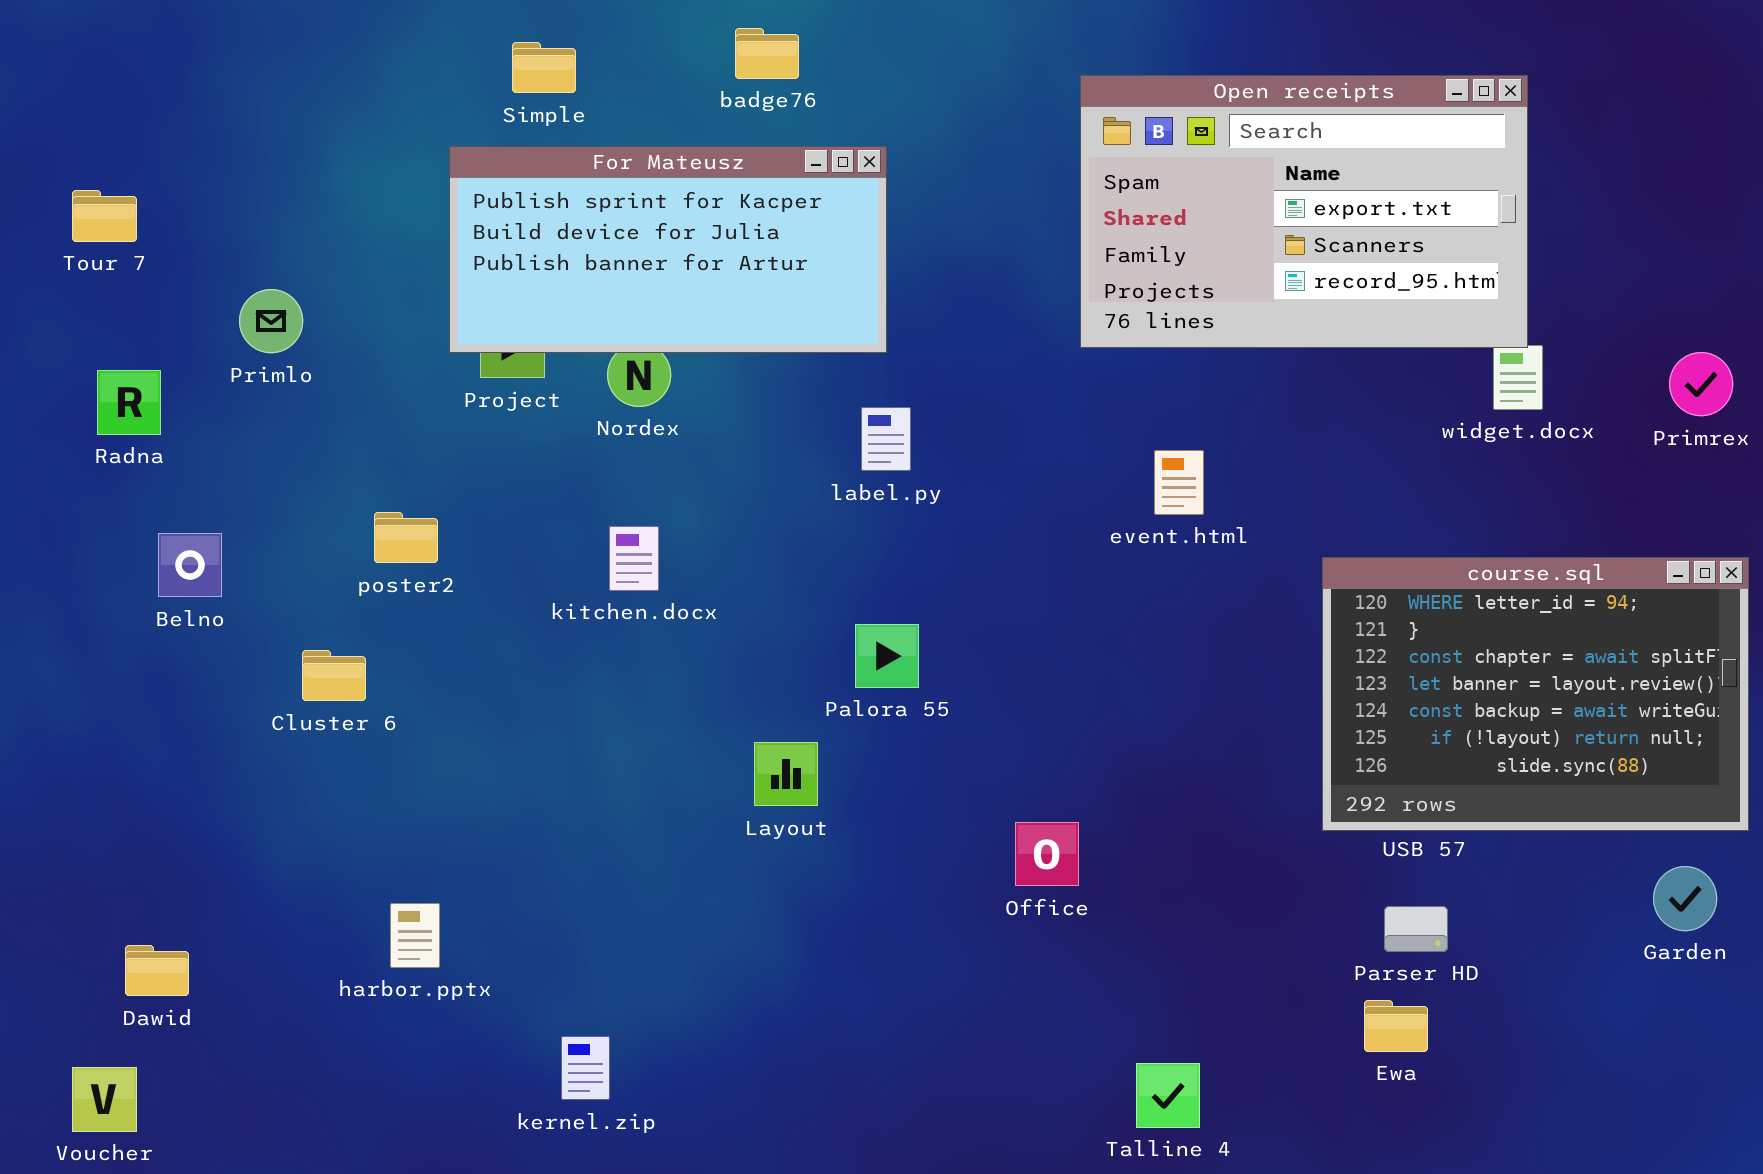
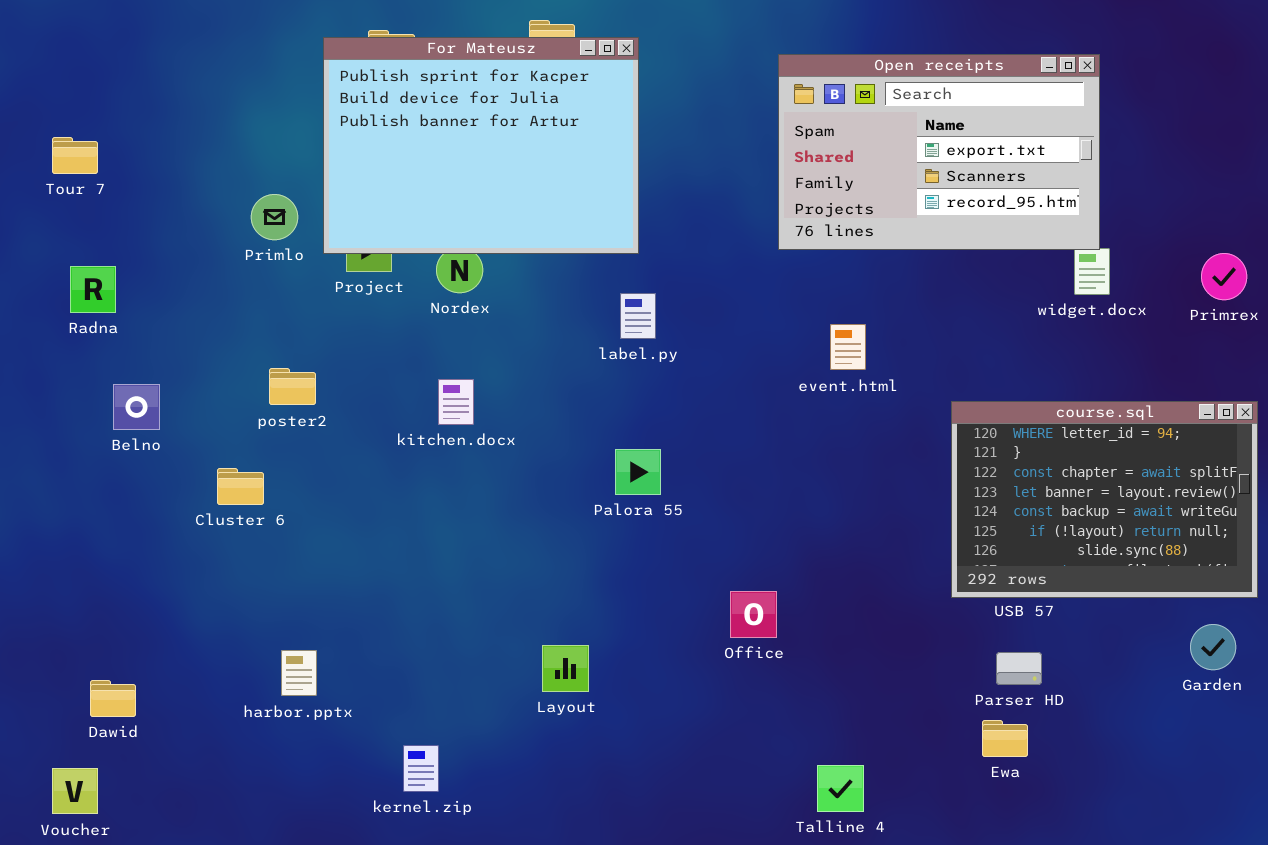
For Mateusz: [449,146,887,353] -> [323,37,639,254], resized
Primlo: [239,289,303,353] -> [251,194,298,240], moved
Layout: [754,742,818,806] -> [542,645,589,692], moved

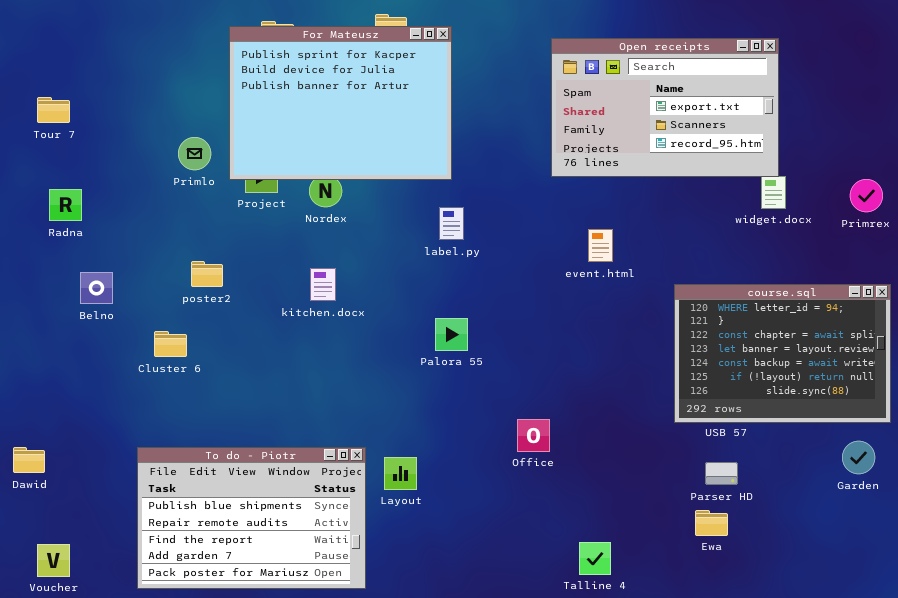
To do - Piotr: none -> [137,447,366,589], opened
Dawid: [90,680,136,717] -> [13,447,45,473], moved

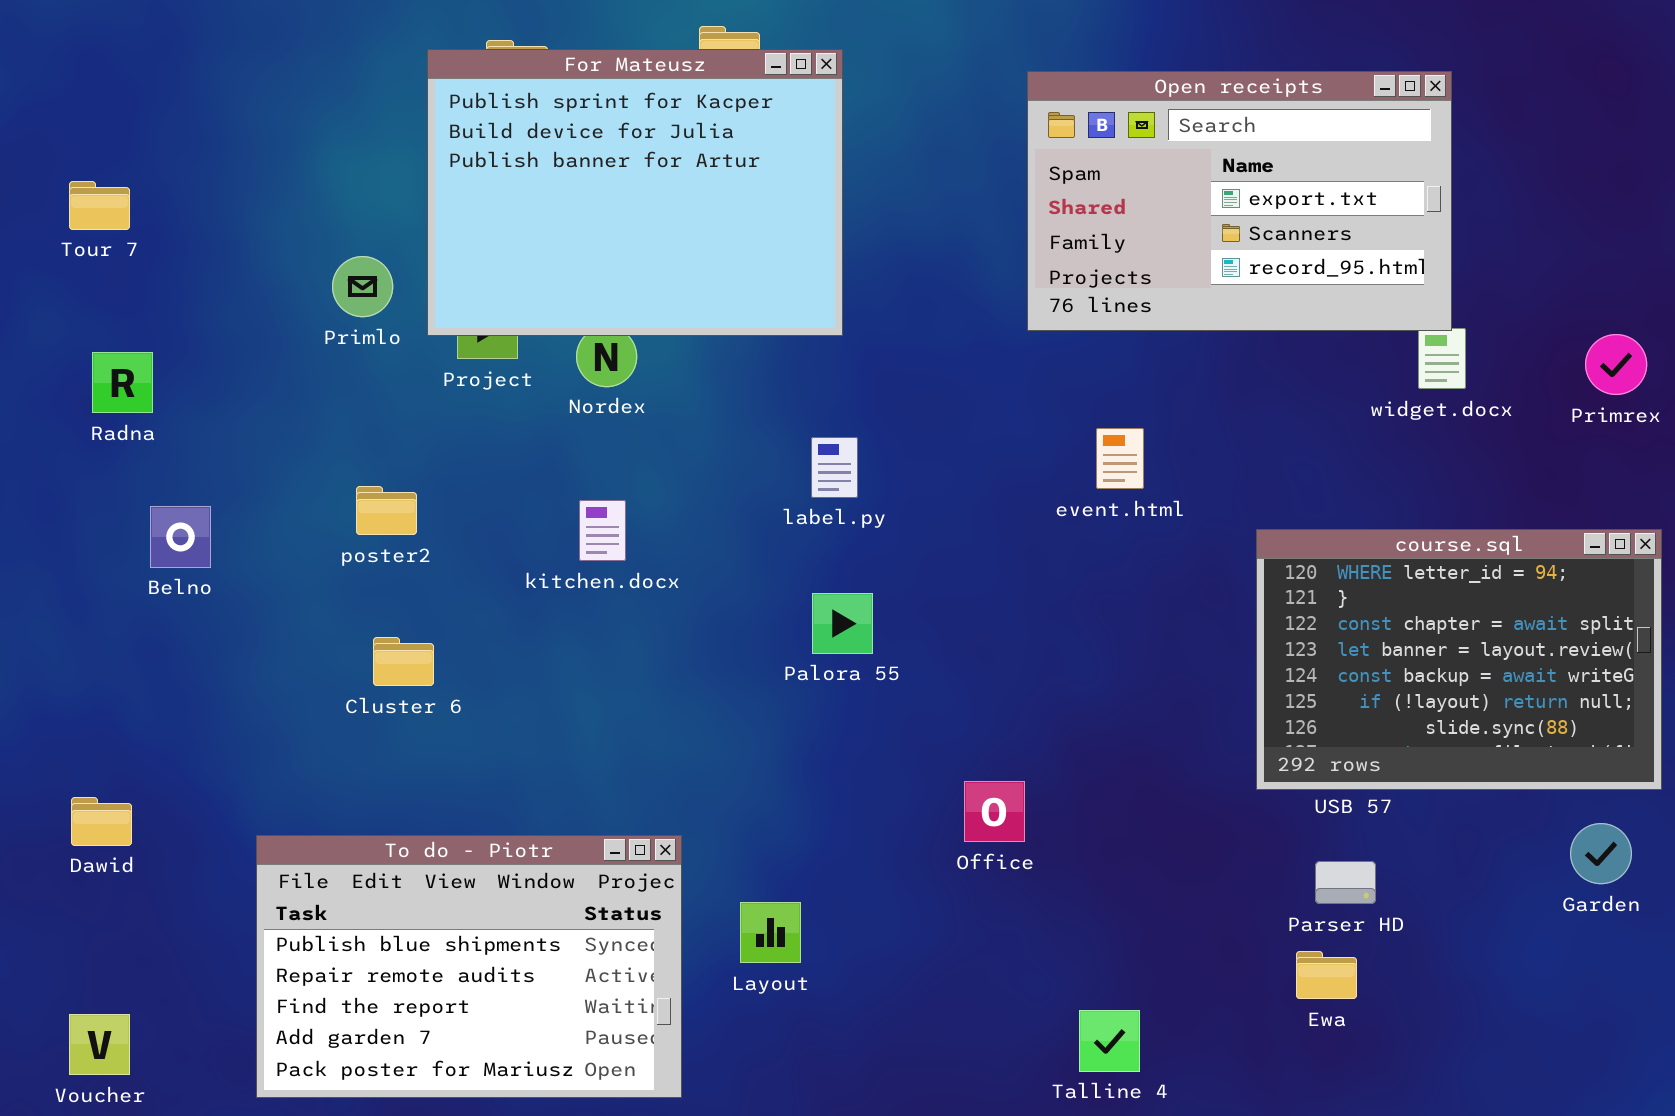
label.py: [439,207,464,240] -> [811,437,858,498], moved
Cluster 6: [154,331,187,357] -> [373,637,434,686], moved
Dawid: [13,447,45,473] -> [71,797,132,846], moved
Layout: [384,457,417,490] -> [740,902,801,963], moved

